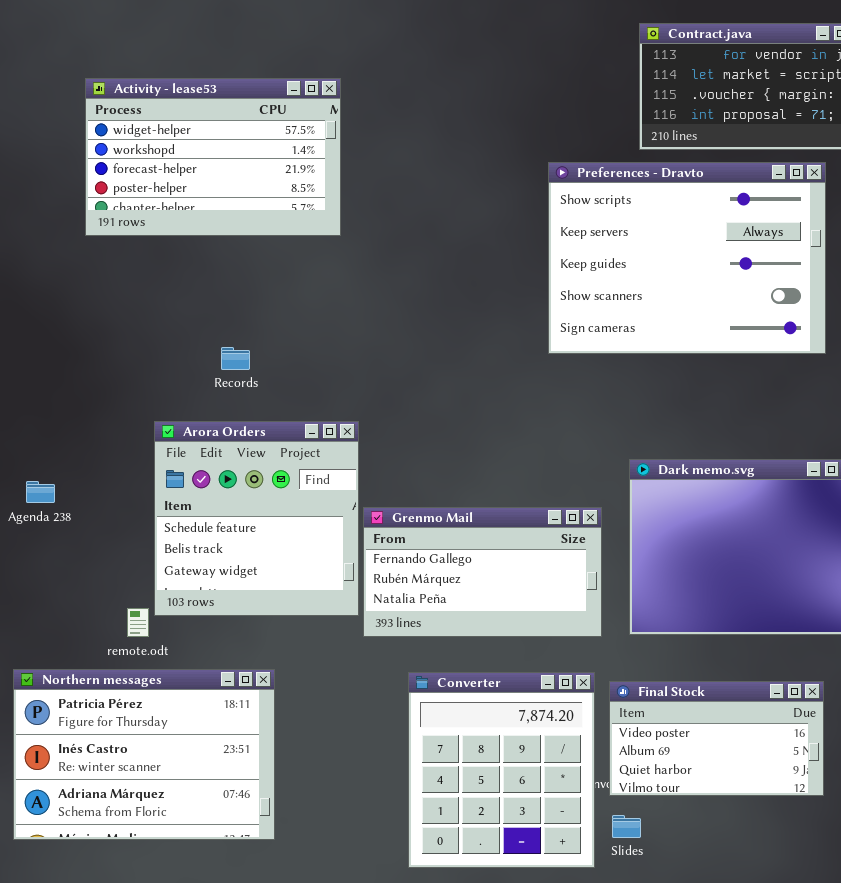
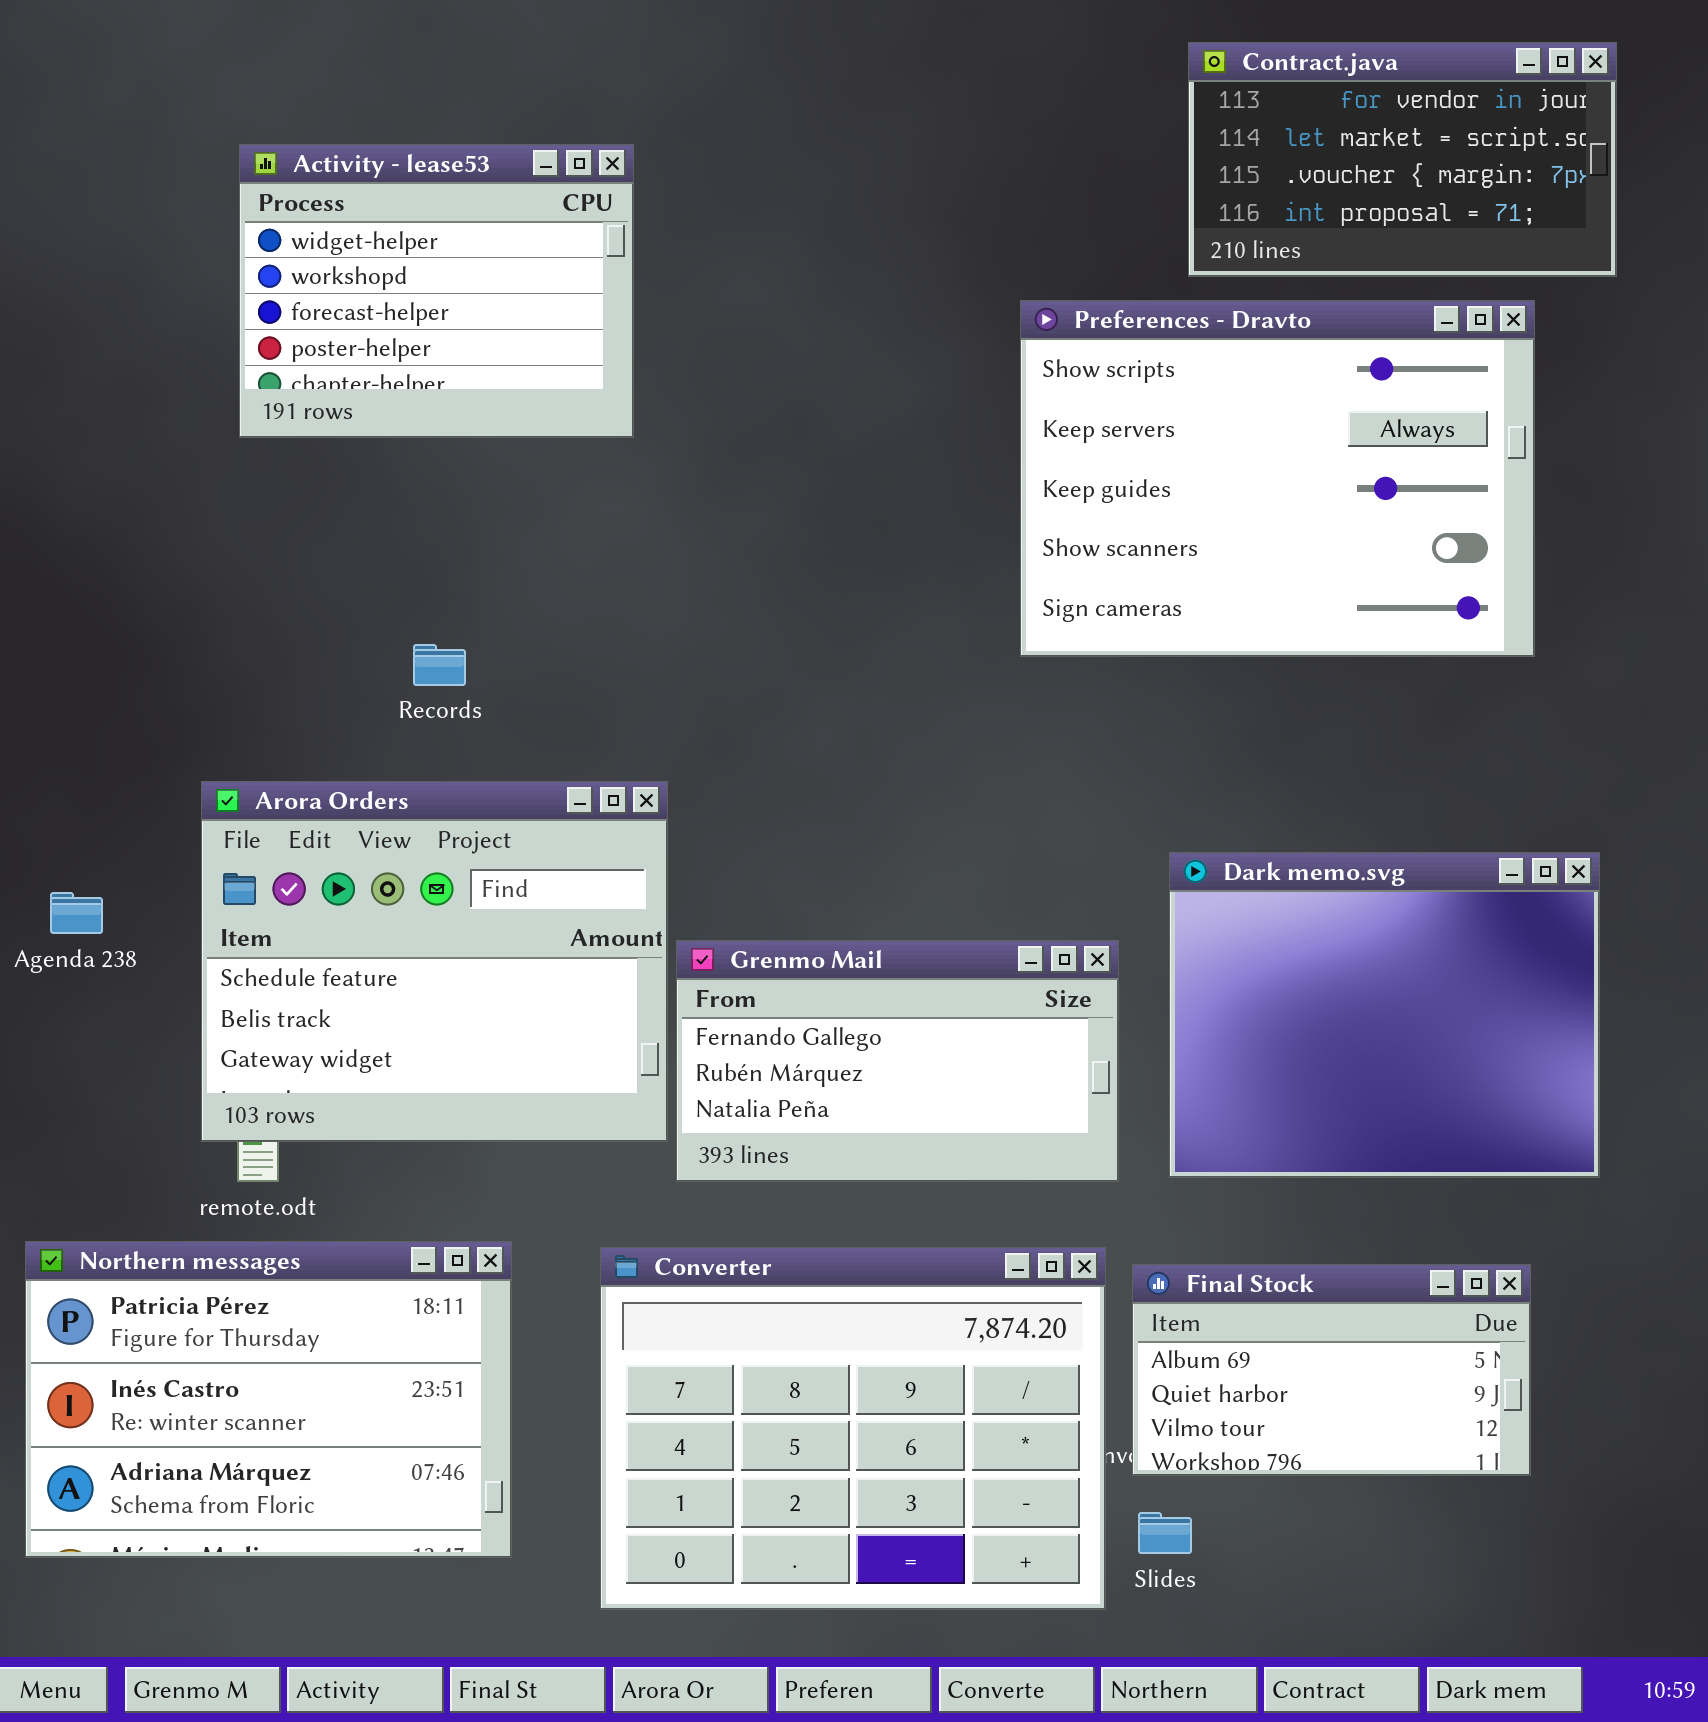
Activity - lease53: [85,78,341,236] -> [239,144,634,438], resized
Arora Orders: [154,421,359,616] -> [201,781,668,1142], resized
Converter: [408,672,595,868] -> [600,1247,1106,1610], resized
Final Stock: [609,681,824,796] -> [1132,1264,1531,1476], scrolled down 1 row

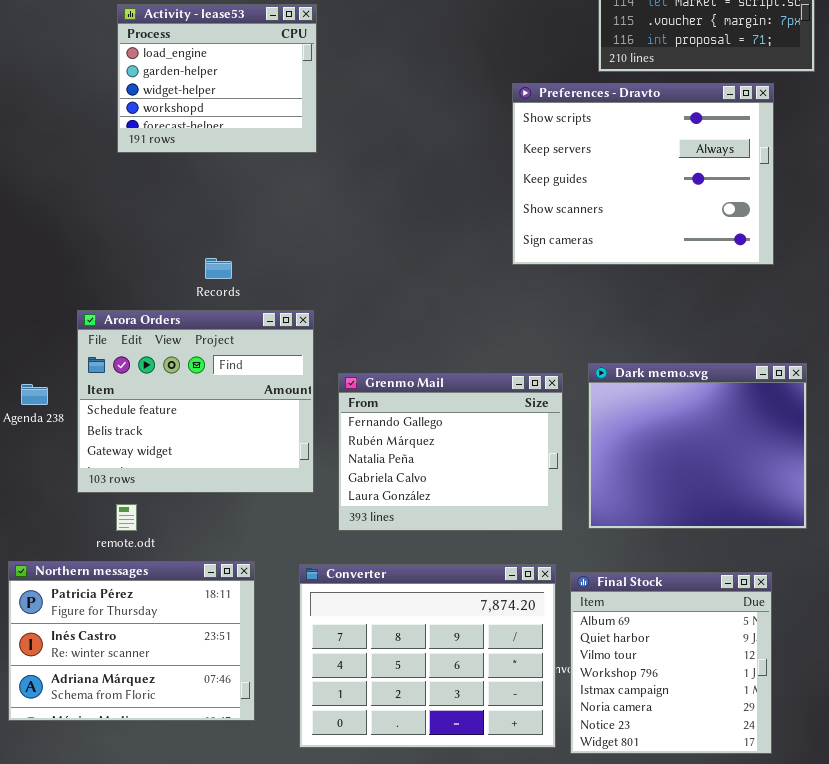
Activity - lease53: [239,144,634,438] -> [117,4,317,153], scrolled up 2 rows
Arora Orders: [201,781,668,1142] -> [77,310,314,493], moved
Grenmo Mail: [676,940,1119,1182] -> [338,373,563,531], resized
Final Stock: [1132,1264,1531,1476] -> [570,572,772,754], resized

